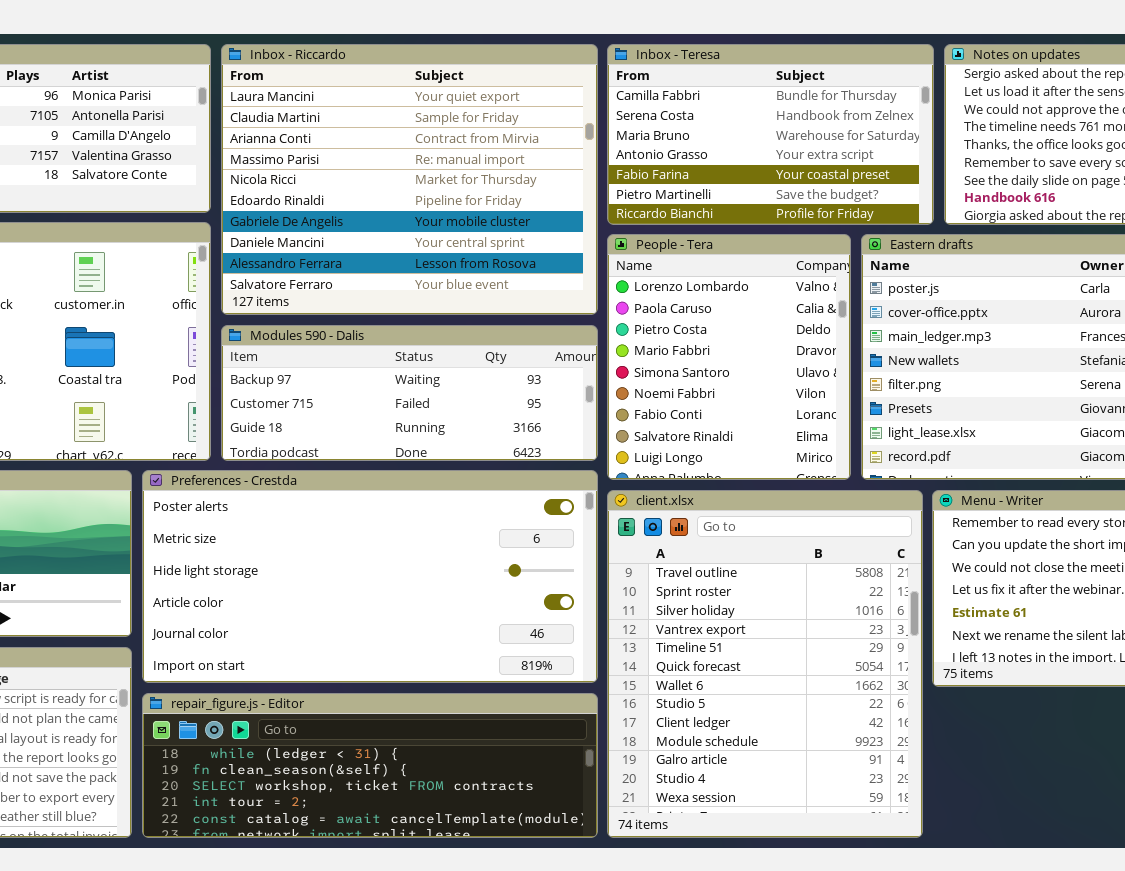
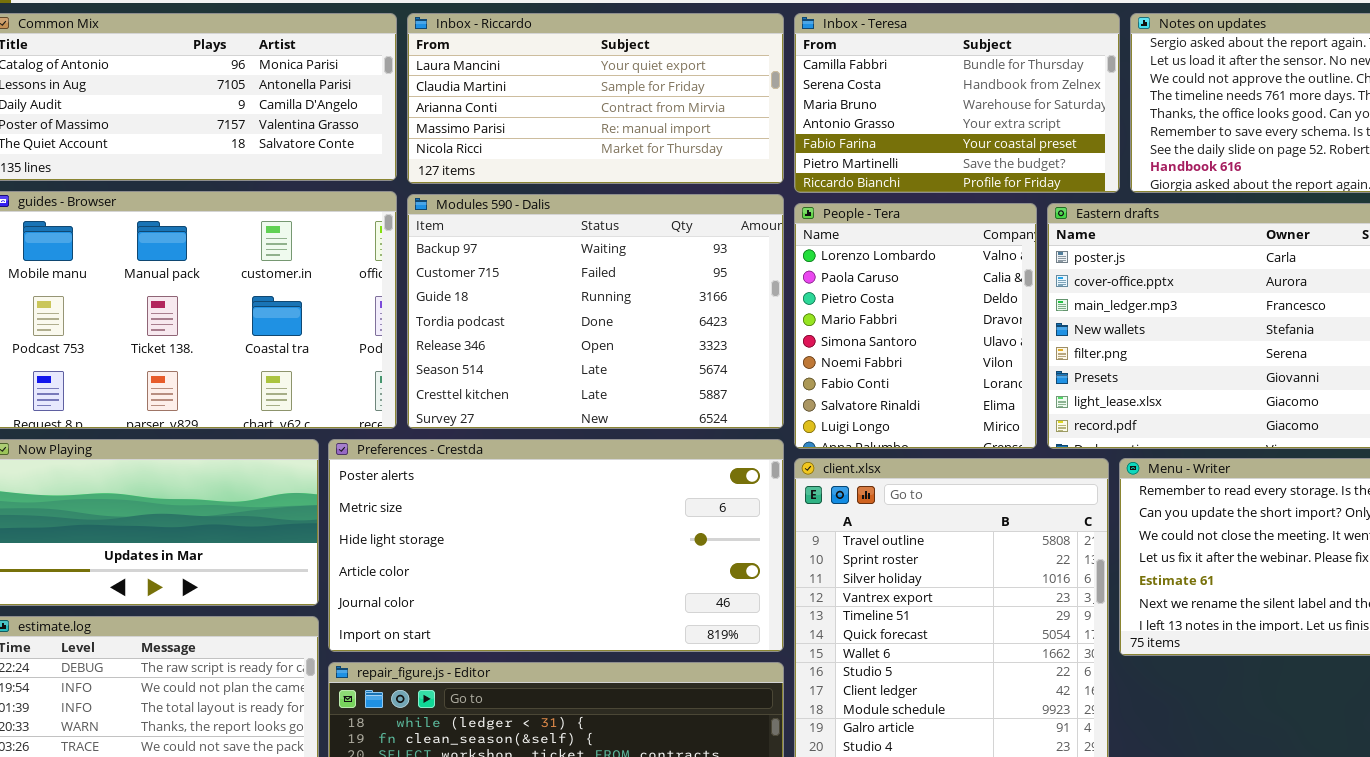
Inbox - Riccardo: [221,44,598,315] -> [407,13,784,184], resized
Modules 590 - Dalis: [221,325,598,461] -> [407,194,784,429], resized

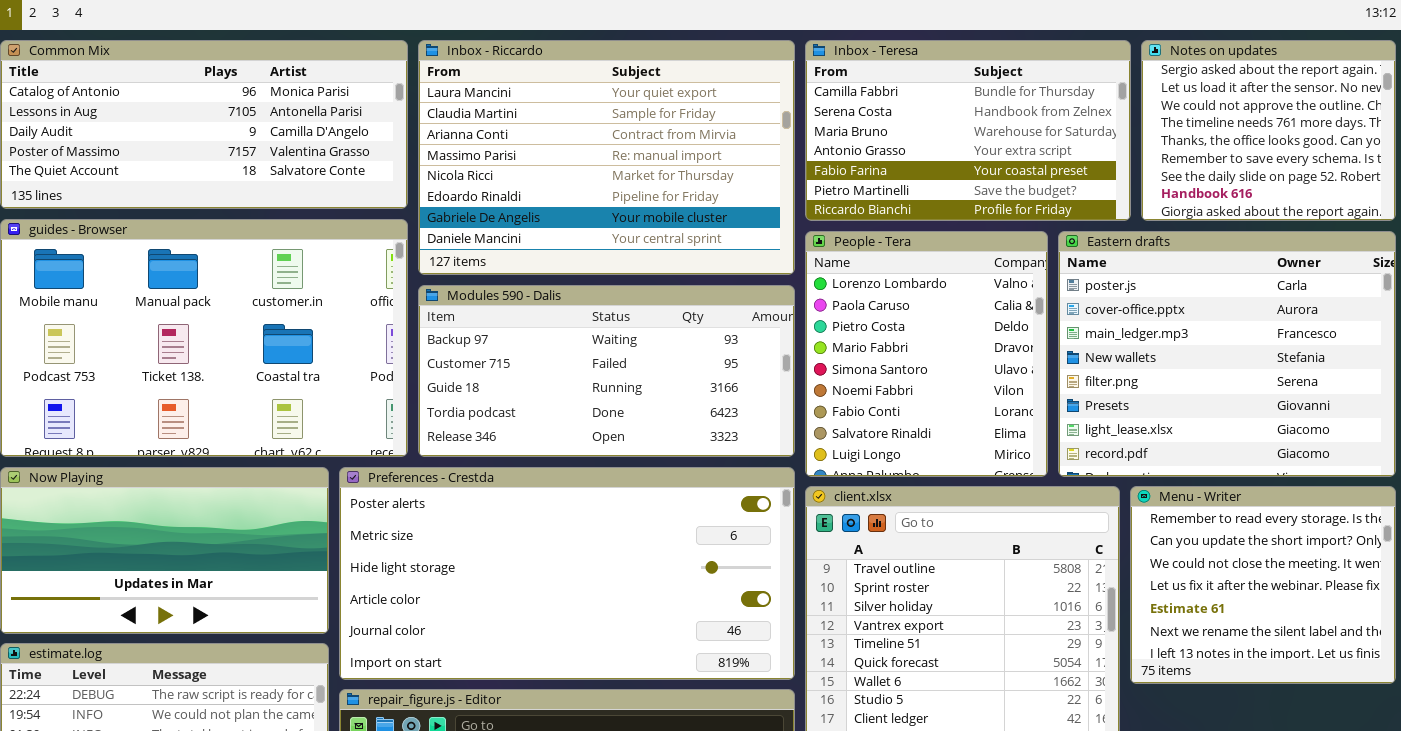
Inbox - Riccardo: [407,13,784,184] -> [418,40,795,275], resized
Modules 590 - Dalis: [407,194,784,429] -> [418,285,795,457], resized

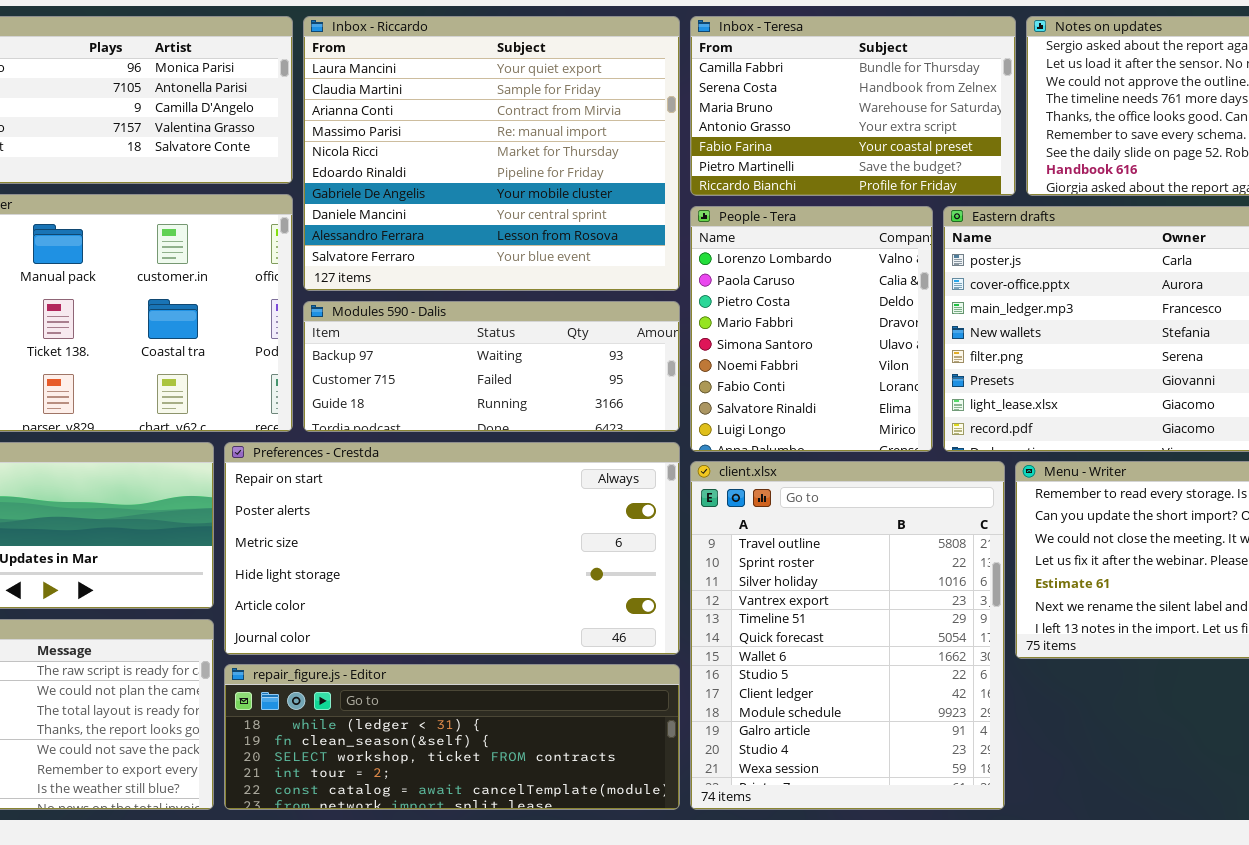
Inbox - Riccardo: [418,40,795,275] -> [303,16,680,291], resized
Modules 590 - Dalis: [418,285,795,457] -> [303,301,680,432], resized
Preferences - Crestda: [339,467,795,680] -> [224,442,680,655], scrolled up 1 row

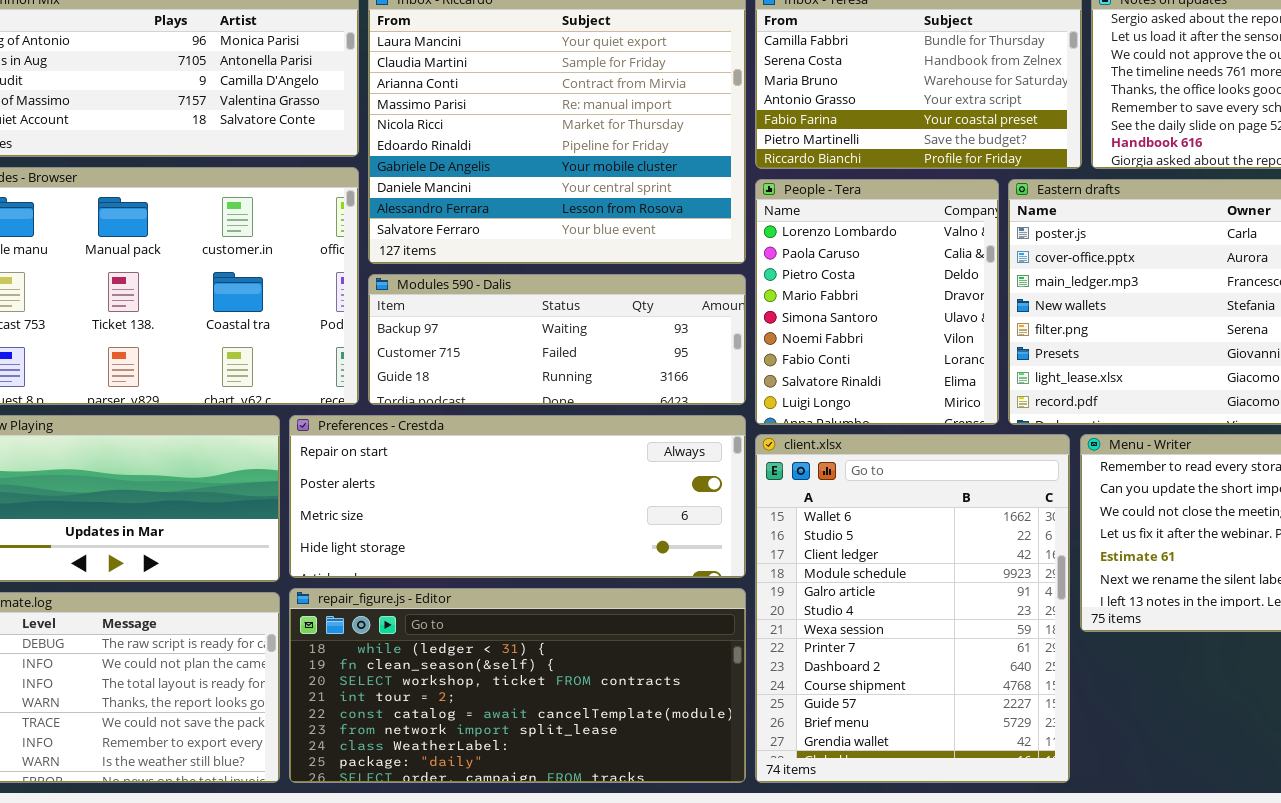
Preferences - Crestda: [224,442,680,655] -> [289,415,746,578], resized
client.xlsx: [690,461,1005,810] -> [755,434,1070,783], scrolled down 6 rows
repair_figure.js - Editor: [224,664,680,810] -> [289,588,746,783], resized

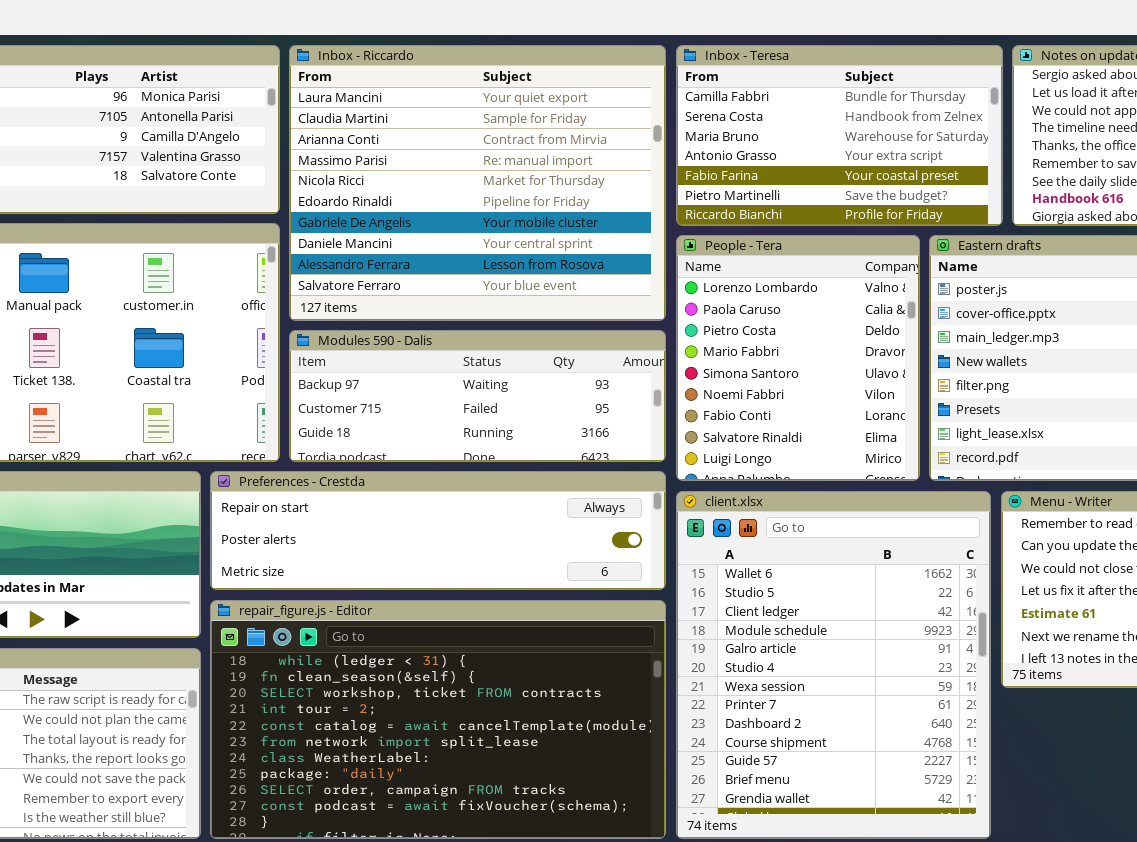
Preferences - Crestda: [289,415,746,578] -> [210,471,666,590], resized
repair_figure.js - Editor: [289,588,746,783] -> [210,600,666,839], resized

